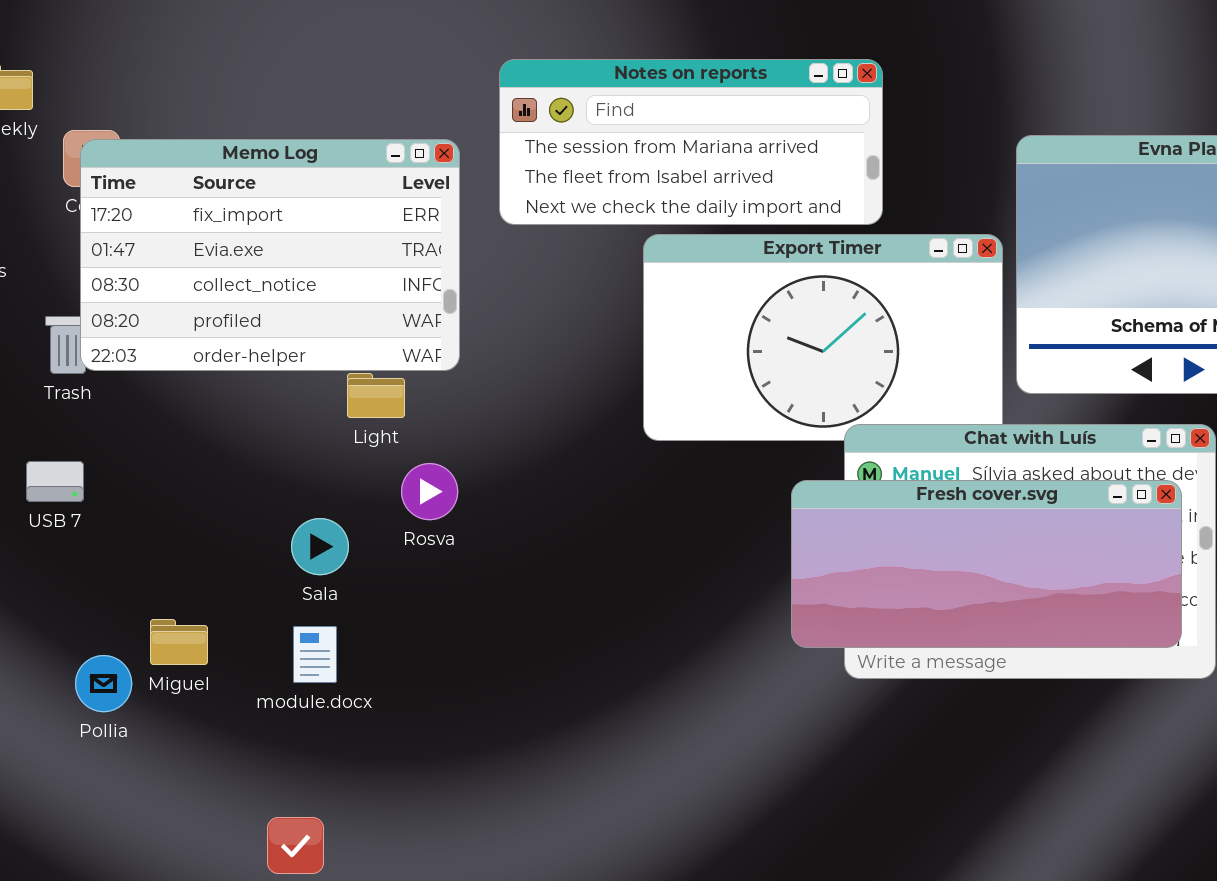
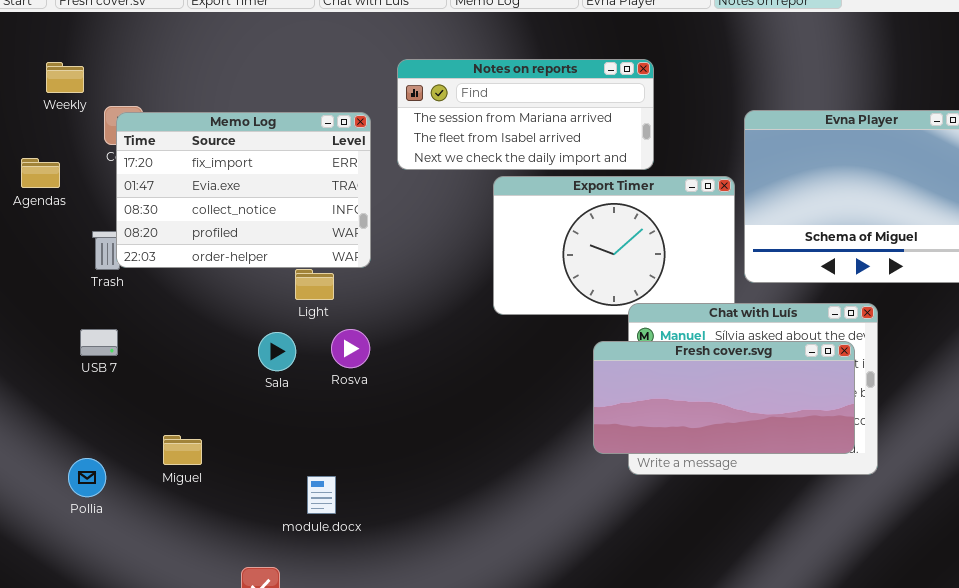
Sala: [291,518,349,575] -> [258,332,296,371], moved
module.docx: [293,626,337,683] -> [307,476,336,514], moved
Pollia: [75,655,132,712] -> [68,458,106,497], moved

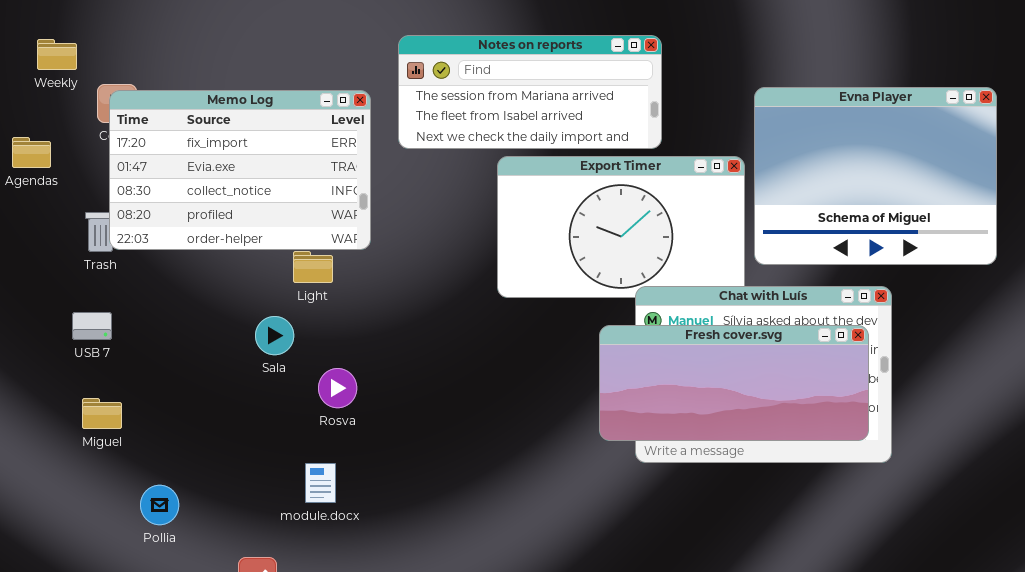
Rosva: [331,329,370,368] -> [318,368,357,408], moved
Miguel: [163,435,202,465] -> [82,398,122,429], moved
Pollia: [68,458,106,497] -> [140,485,179,525], moved

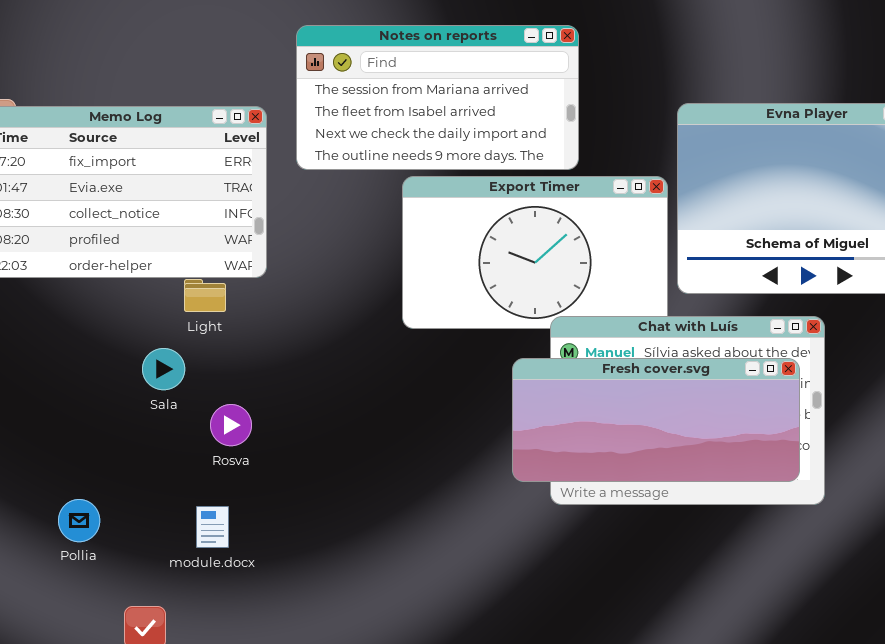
Notes on reports: [398,35,662,149] -> [296,25,579,170], resized
Pollia: [140,485,179,525] -> [58,499,100,542], moved

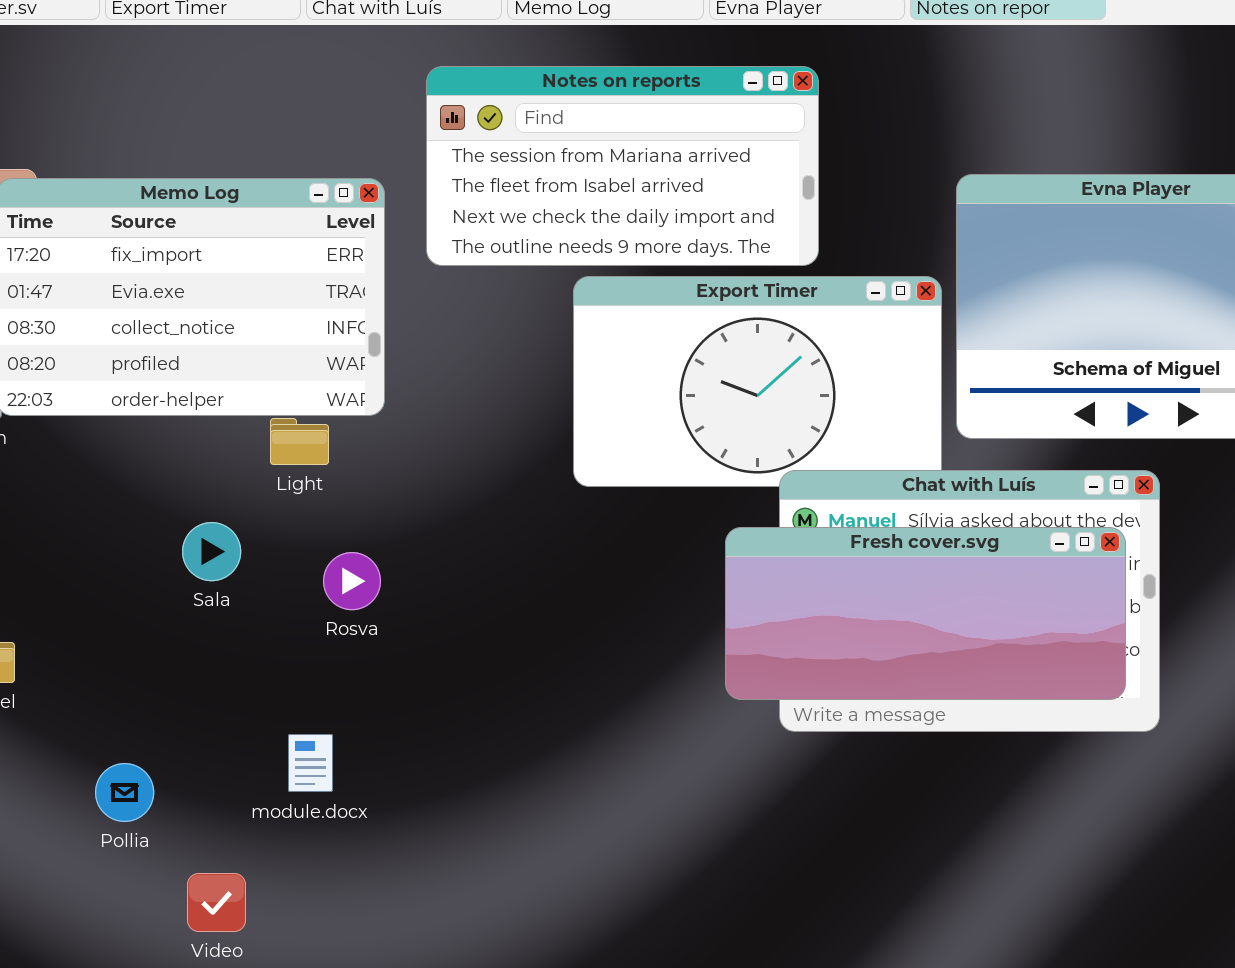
Sala: [142,348,185,390] -> [182,522,241,581], moved
Rosva: [210,404,252,446] -> [323,552,381,610], moved
Pollia: [58,499,100,542] -> [95,763,154,822], moved

